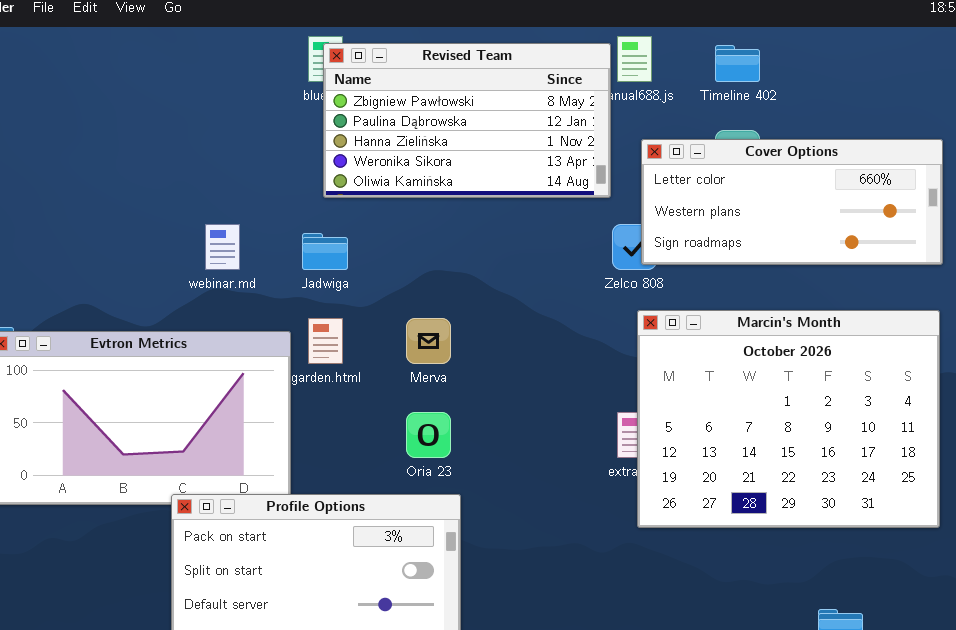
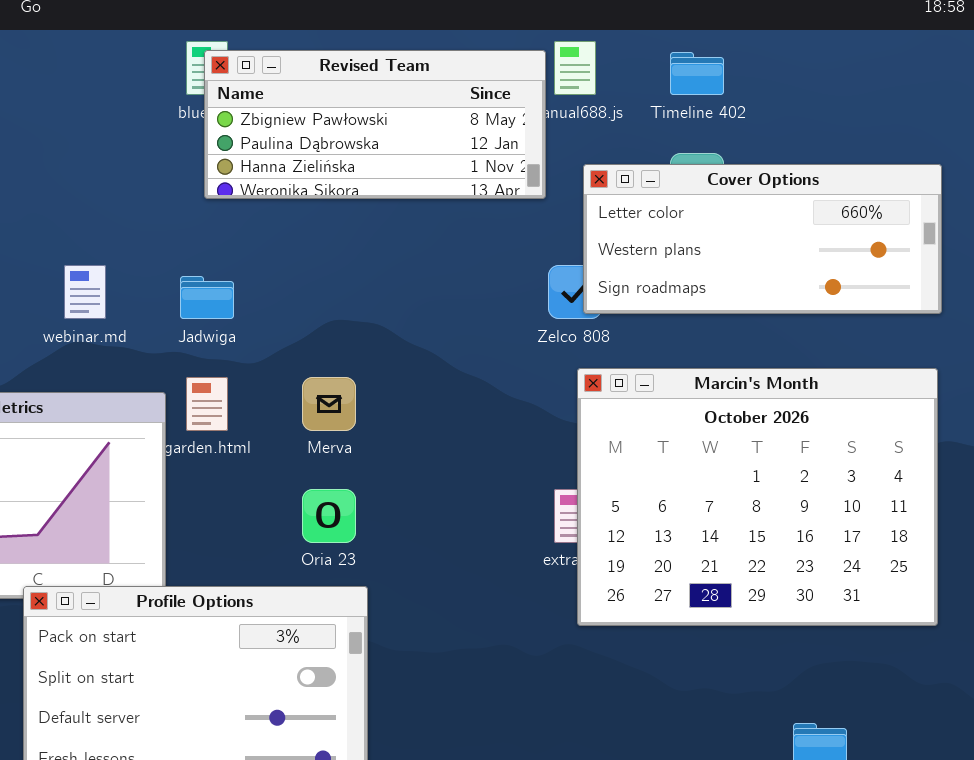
Revised Team: [323,43,611,198] -> [204,50,546,199], resized

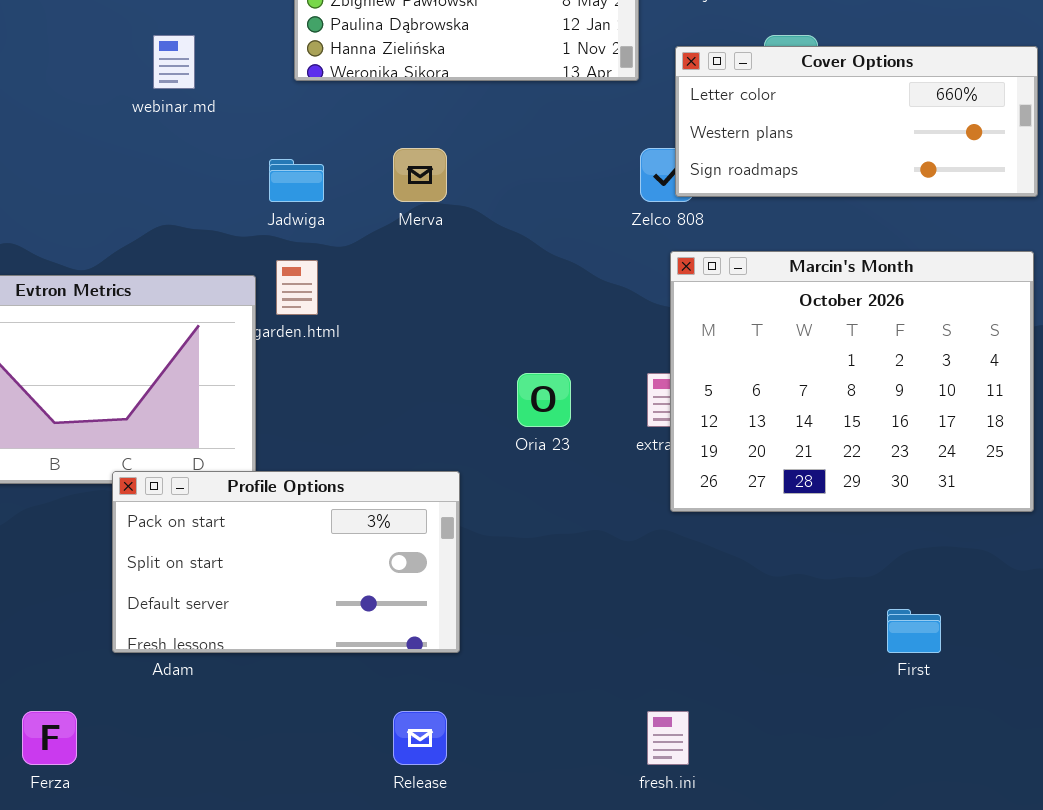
webinar.md: [64,265,106,319] -> [153,35,195,89], moved
Merva: [302,377,356,431] -> [393,148,447,202], moved
Oria 23: [302,489,356,543] -> [517,373,571,427], moved

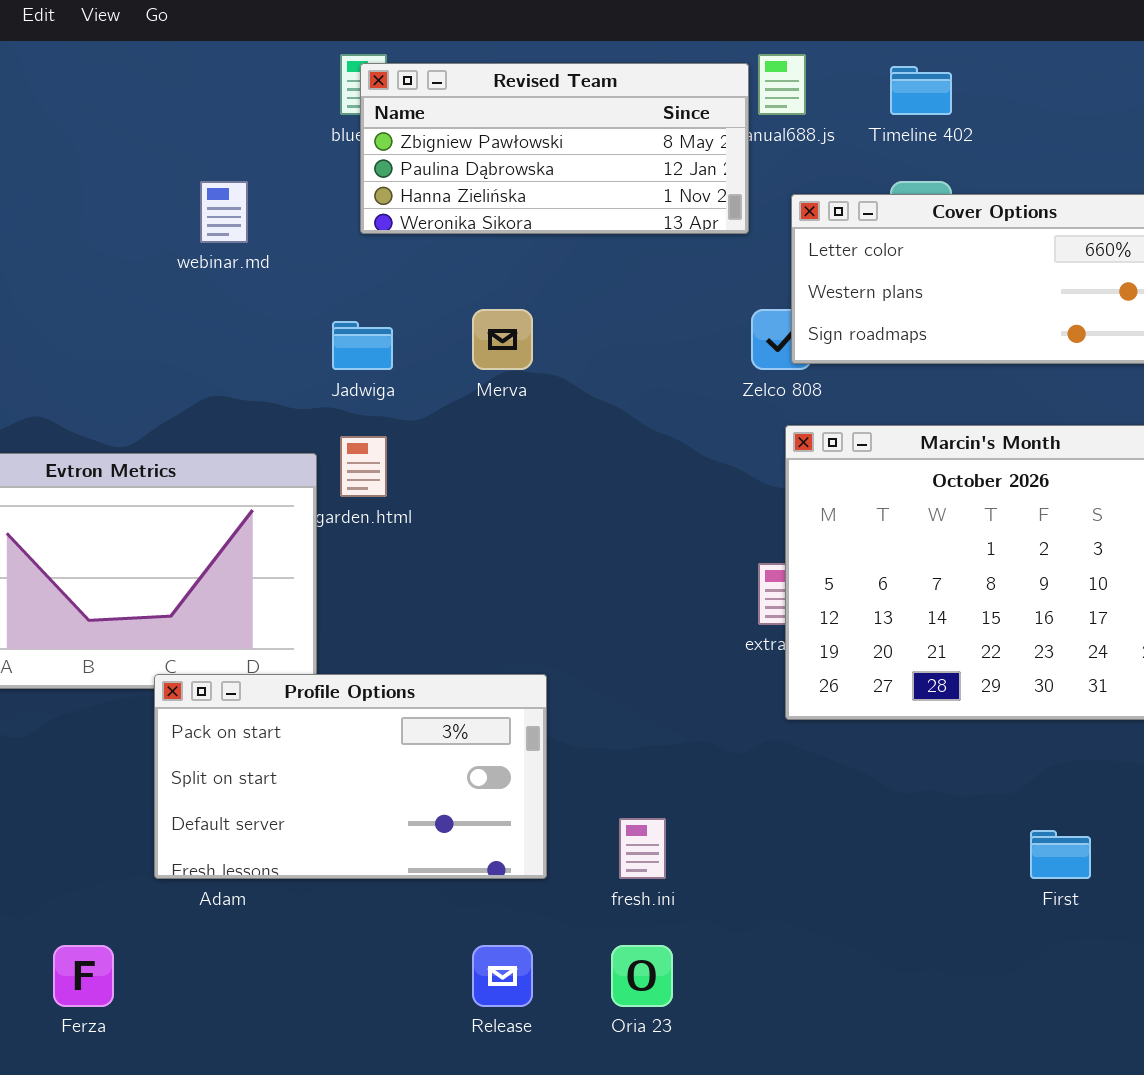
Oria 23: [517,373,571,427] -> [611,945,673,1007], moved
fresh.ini: [647,711,689,765] -> [619,818,666,879], moved

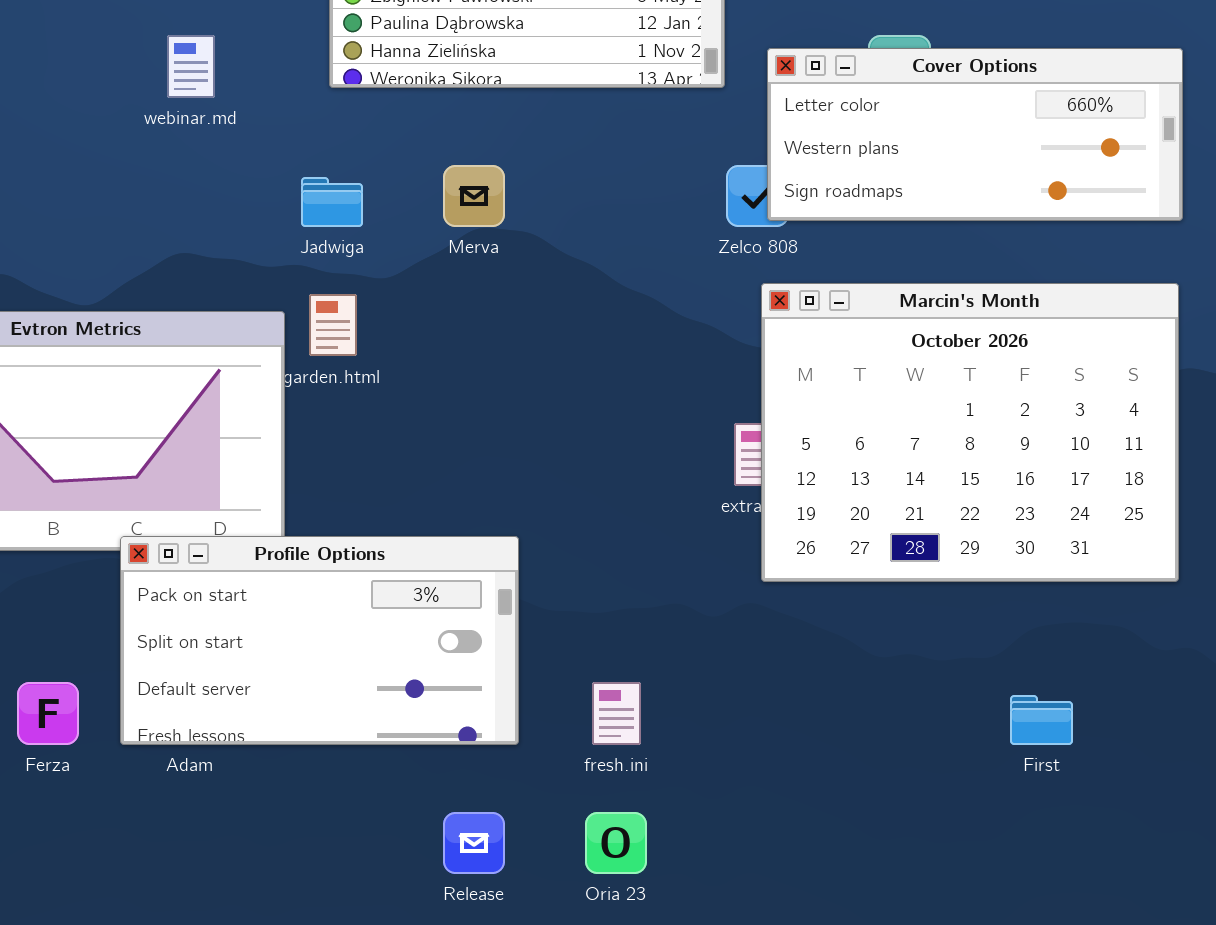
Ferza: [53,945,114,1007] -> [17,682,79,745], moved

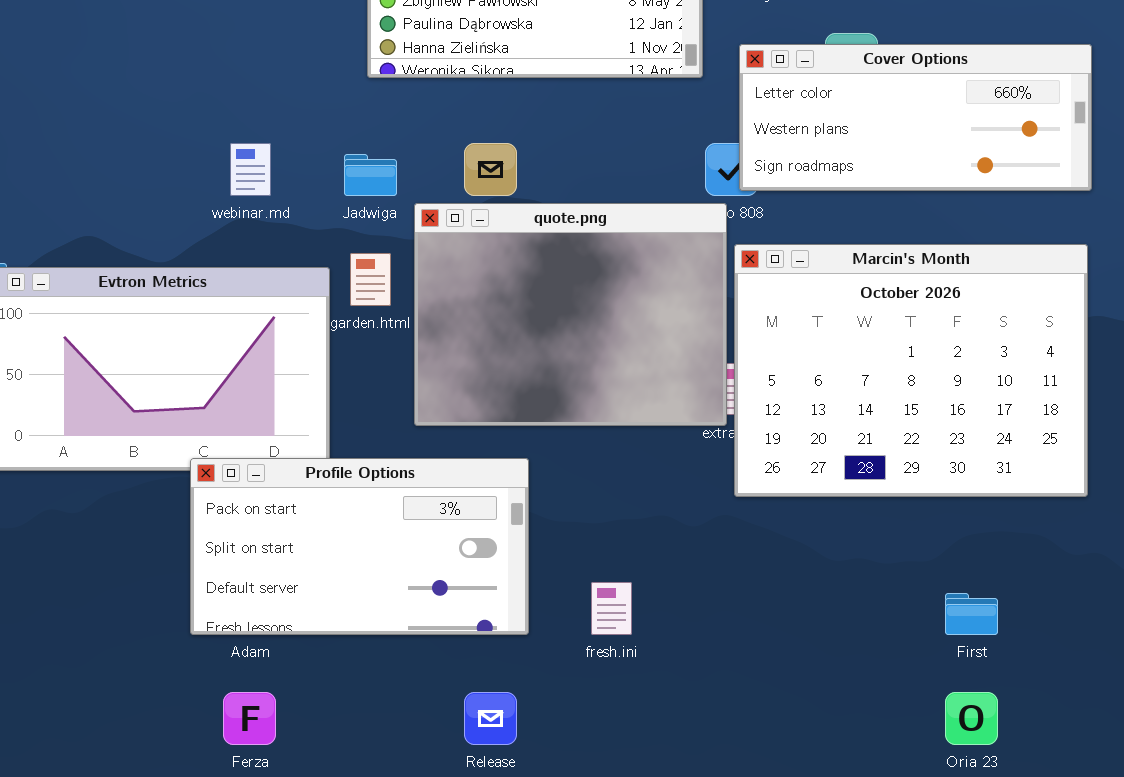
webinar.md: [167,35,215,98] -> [230,143,271,196], moved
quote.png: none -> [414,203,727,426], opened
Ferza: [17,682,79,745] -> [223,692,276,745], moved
Oria 23: [585,812,647,874] -> [945,692,998,745], moved

